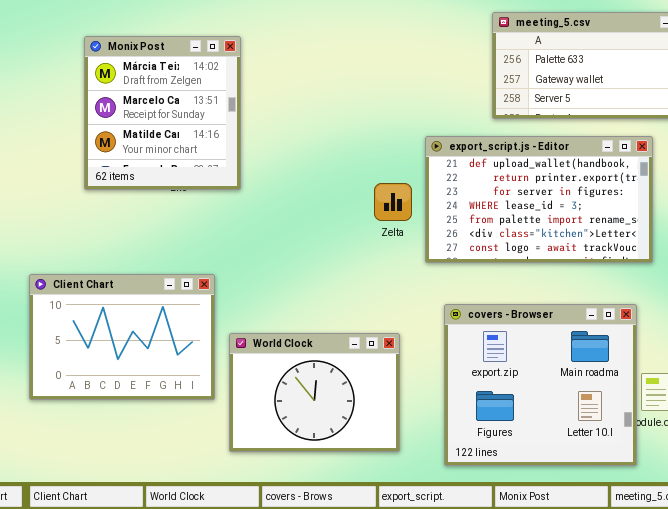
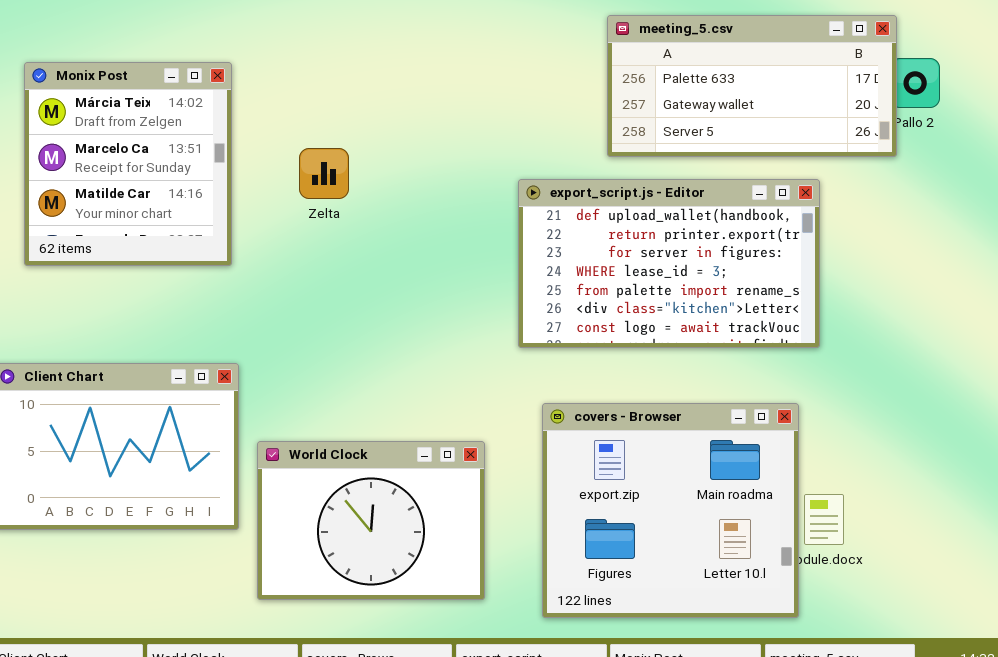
Monix Post: [84,36,241,190] -> [24,62,232,266], moved
Zelta: [374,183,412,221] -> [299,148,349,199], moved

